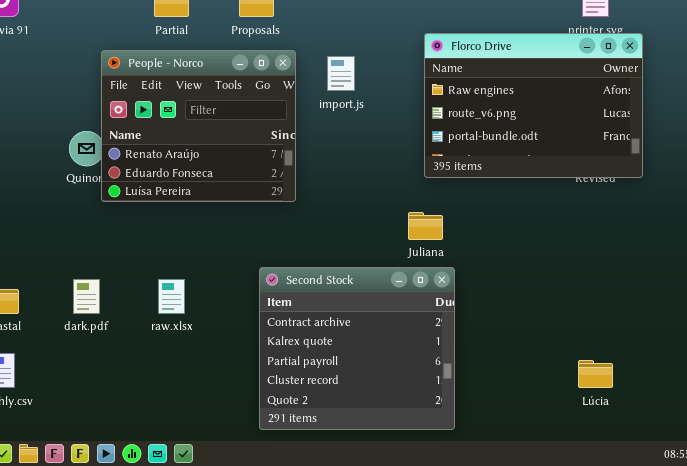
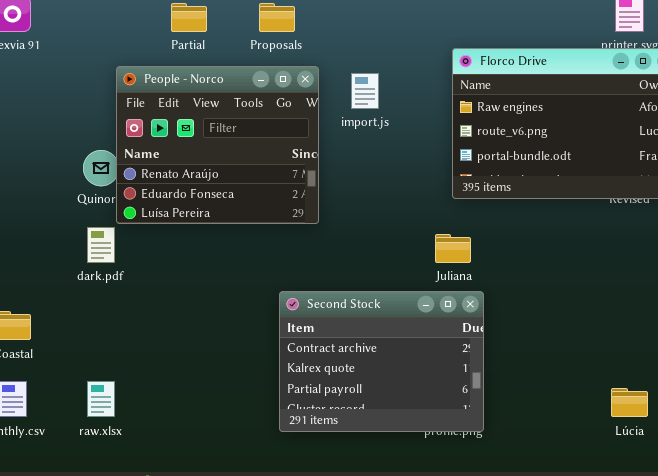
Second Stock: [259,267,455,430] -> [279,291,484,432], resized
dark.pdf: [73,279,100,314] -> [87,227,115,263], moved
raw.xlsx: [158,279,185,314] -> [87,381,115,417], moved

